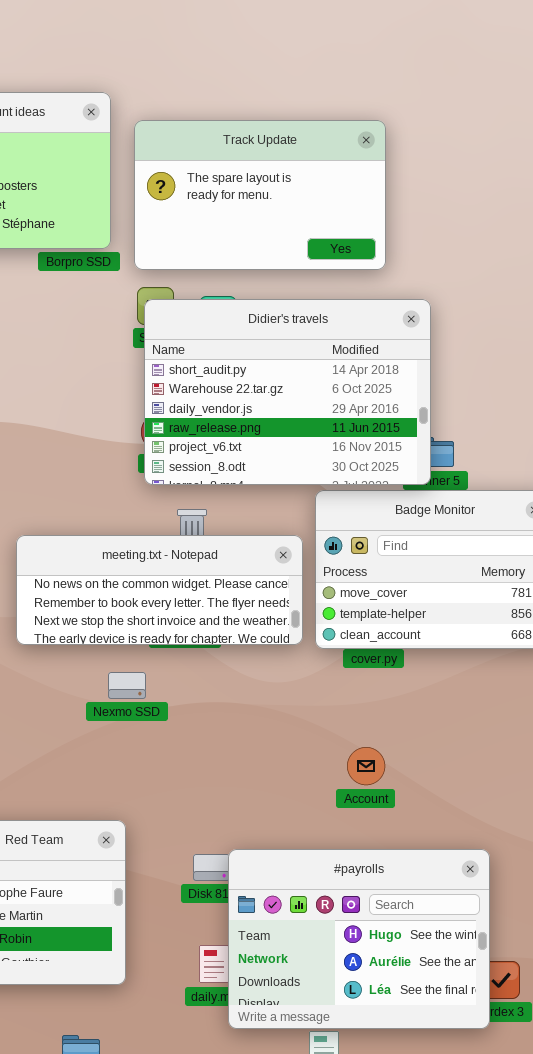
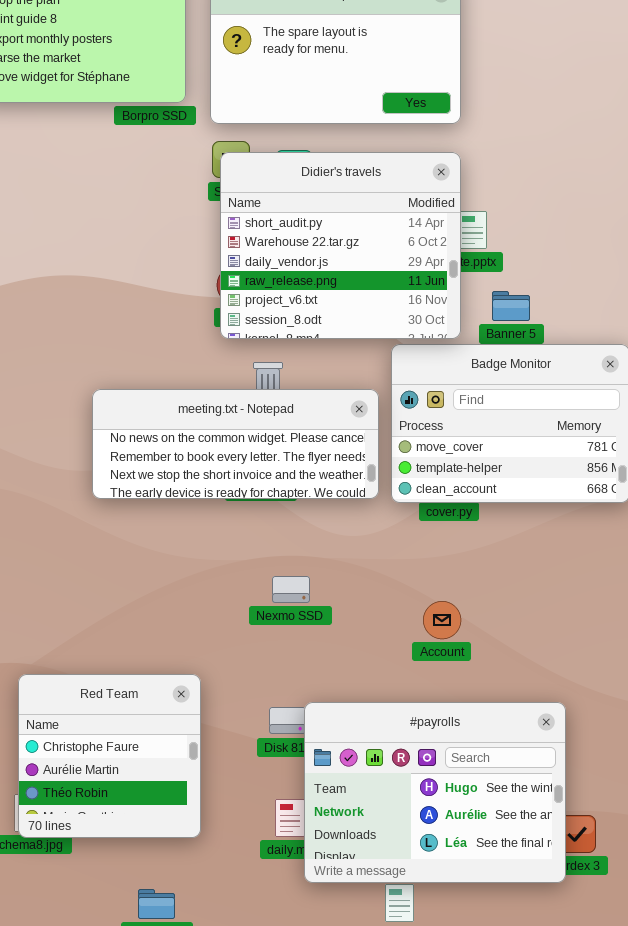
Didier's travels: [144,299,431,485] -> [220,152,461,339], resized
Nexmo SSD: [108,672,146,699] -> [272,576,310,603], moved

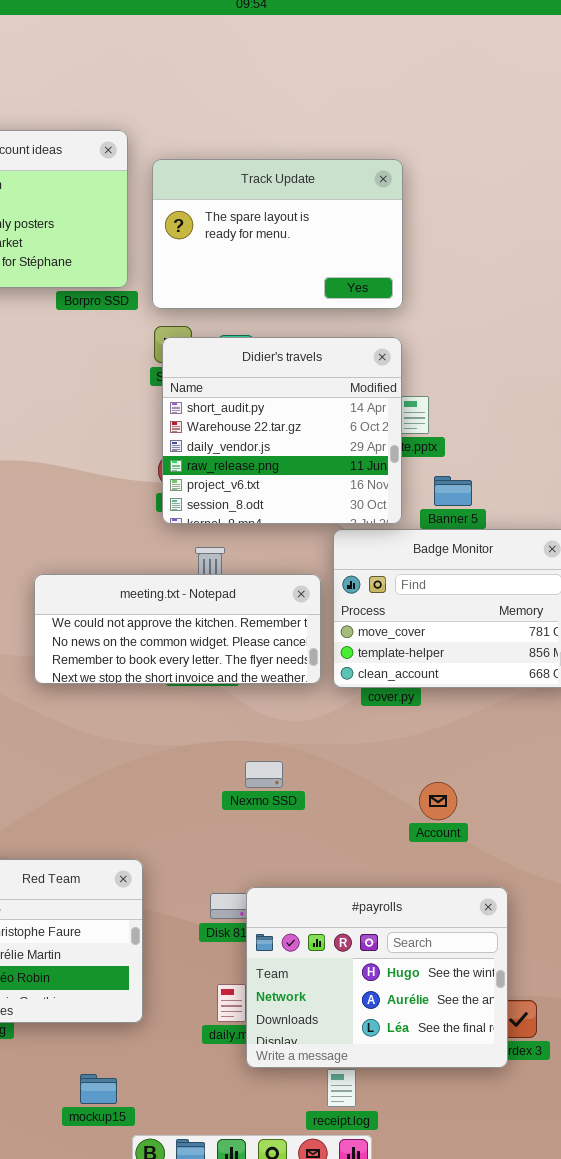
meeting.txt - Notepad: [92,389,379,499] -> [34,574,321,684], scrolled up 1 row
Nexmo SSD: [272,576,310,603] -> [245,761,283,788], moved
Account: [423,601,461,639] -> [419,782,457,820], moved

